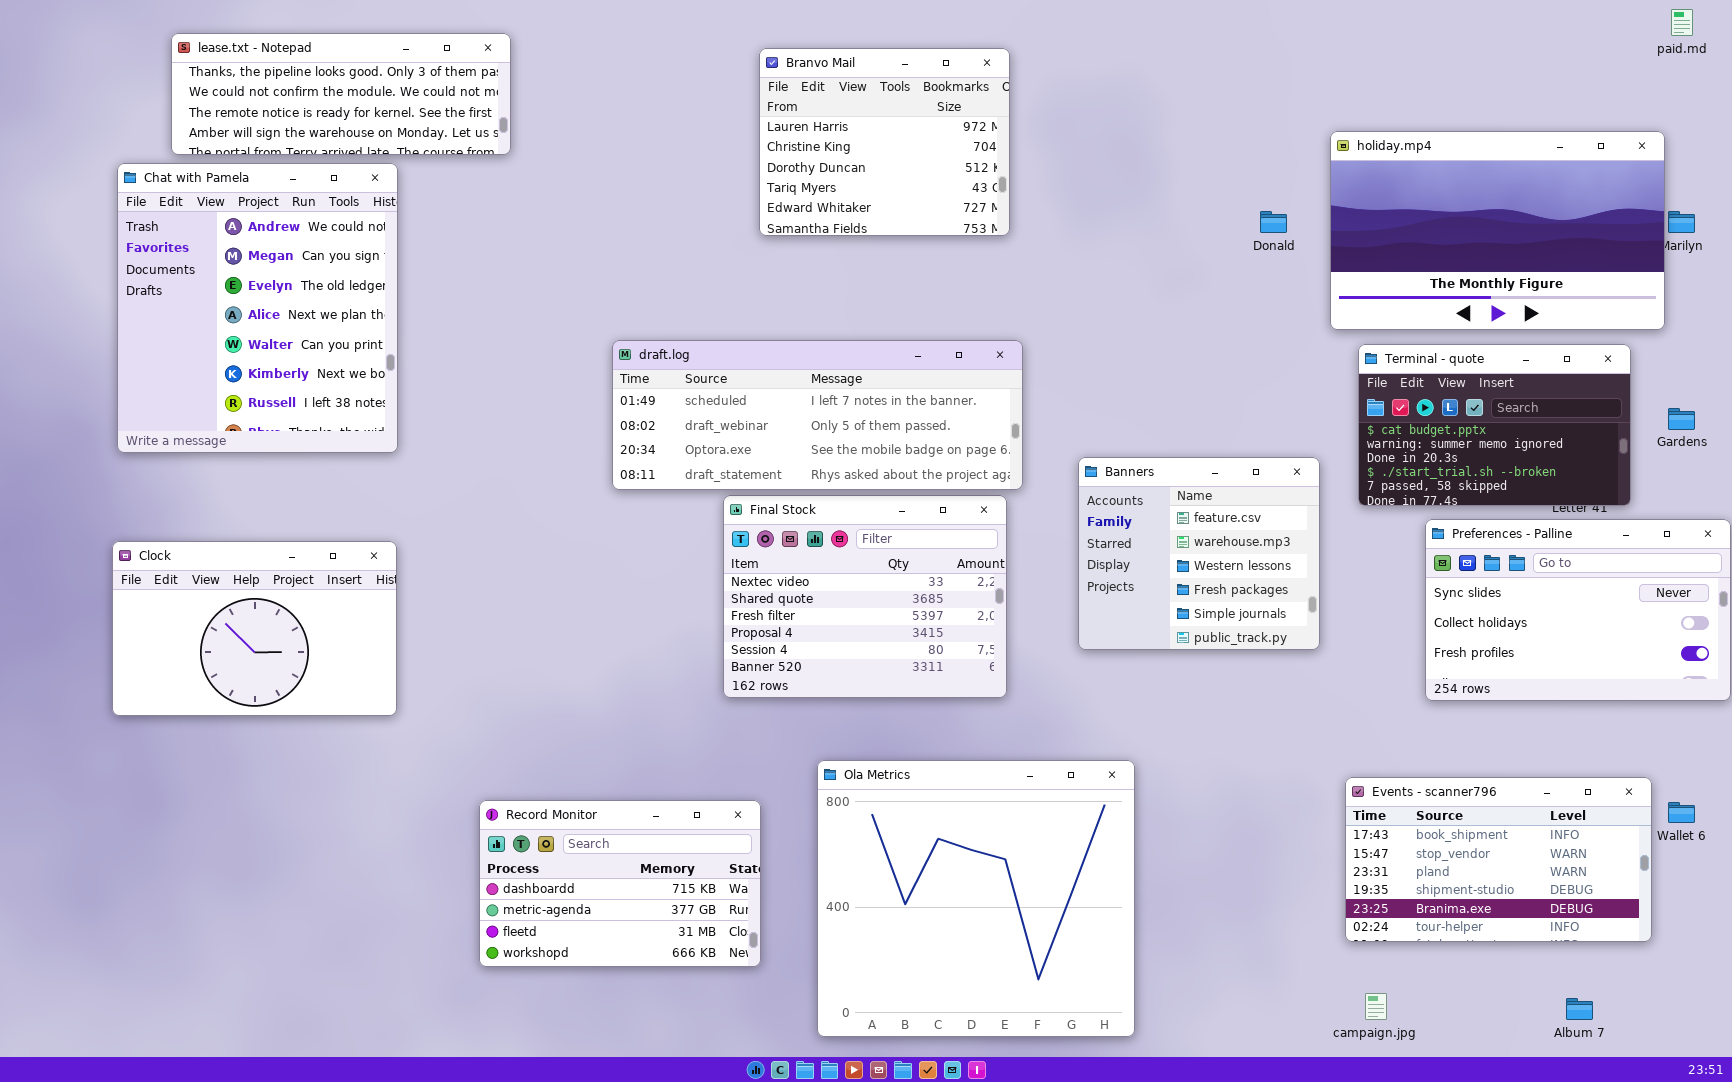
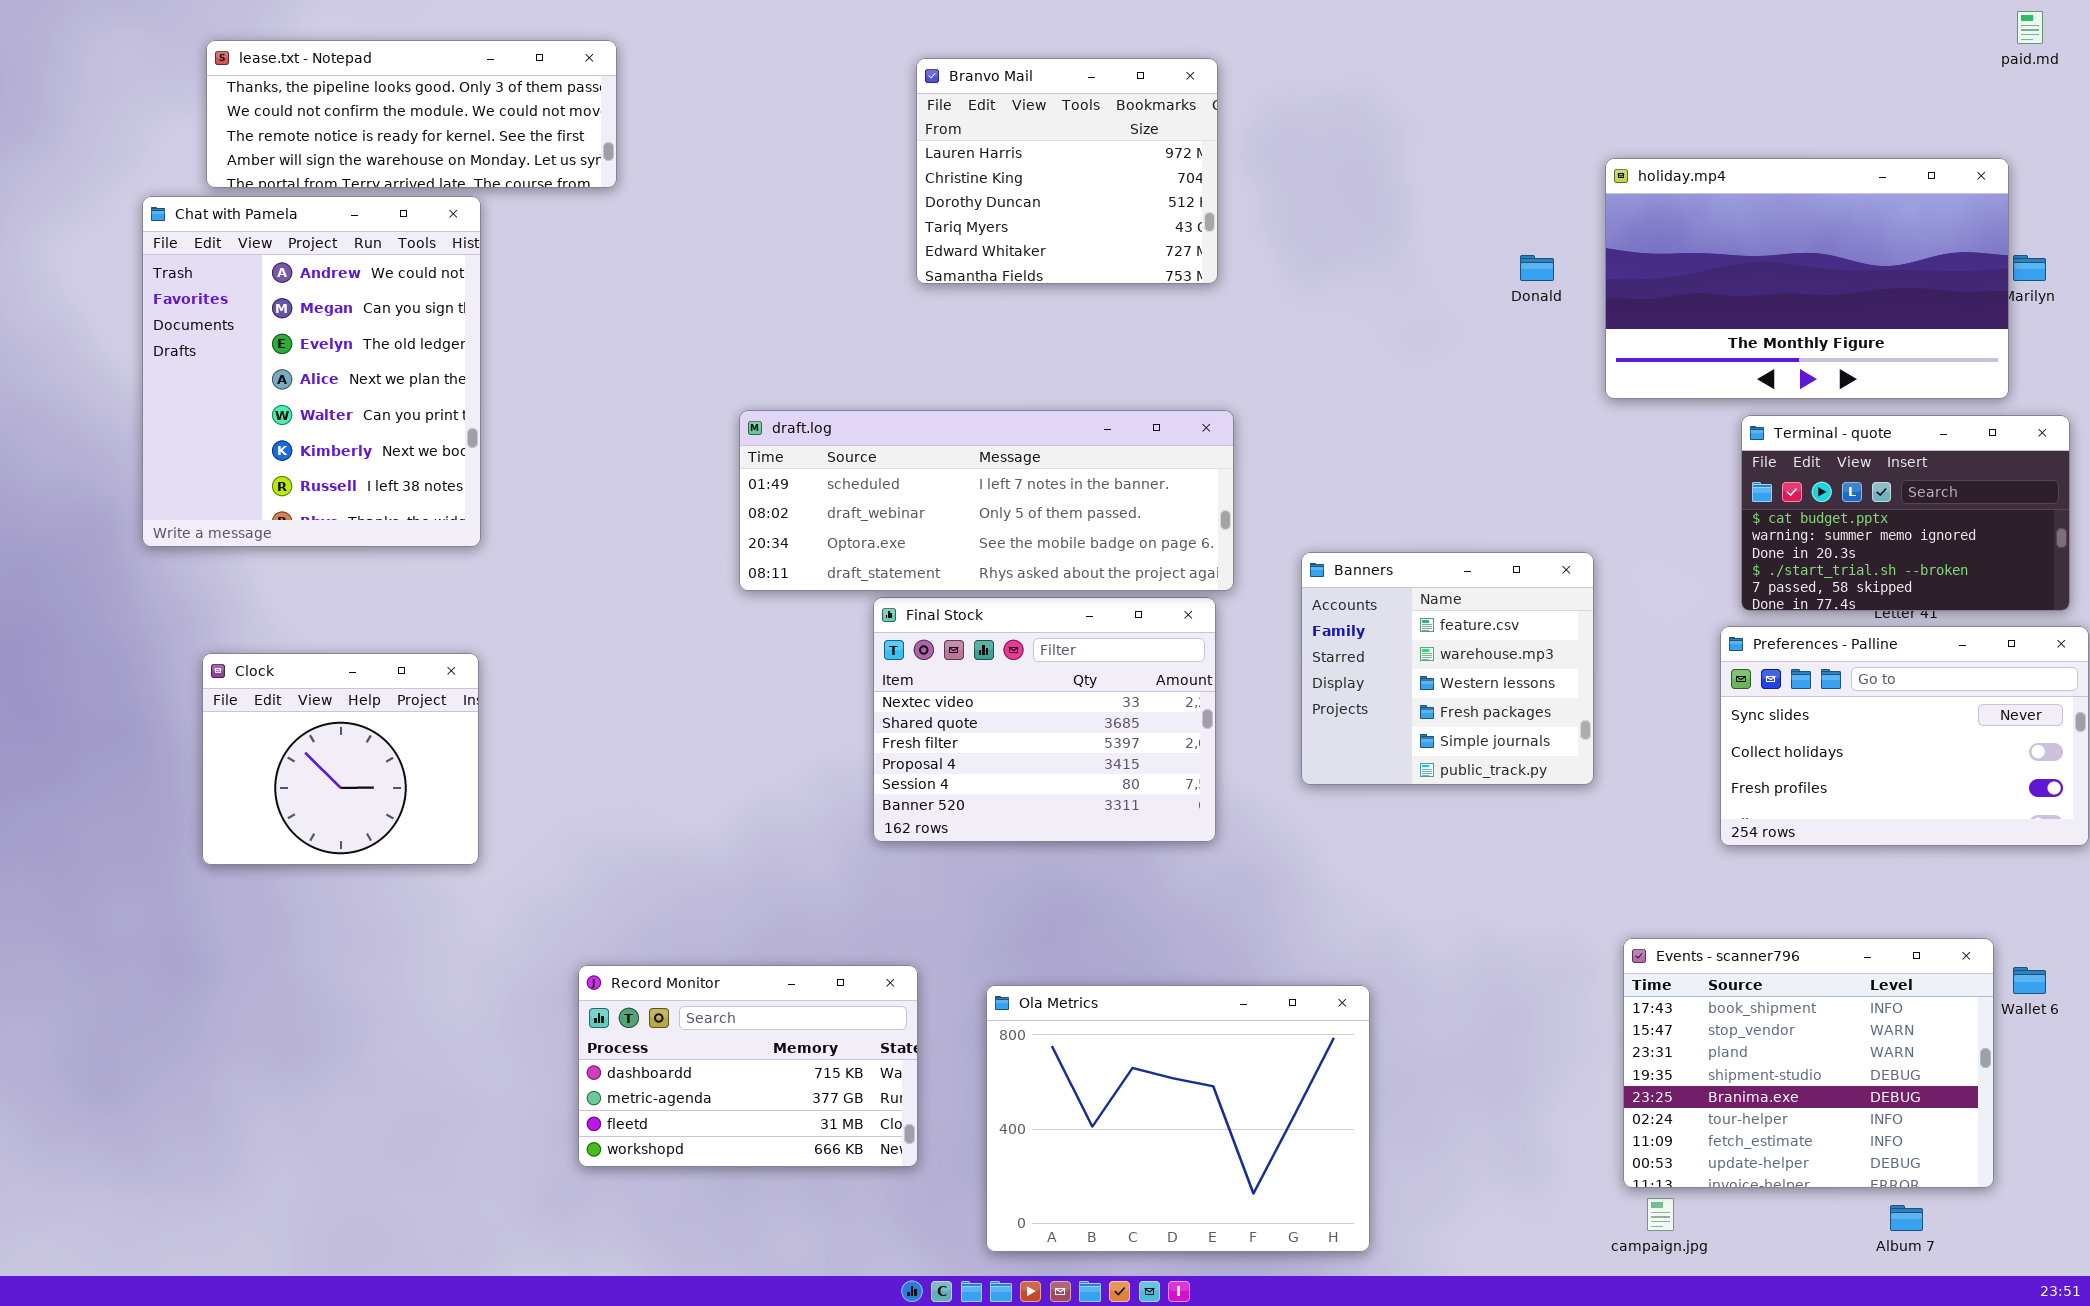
Terminal - quote: [1358,344,1631,506] -> [1741,415,2070,611], moved
Clock: [112,541,397,716] -> [202,653,479,865], resized
Ola Metrics: [817,760,1135,1037] -> [986,985,1370,1252], resized
Events - scanner796: [1345,777,1652,942] -> [1623,938,1994,1188], resized

